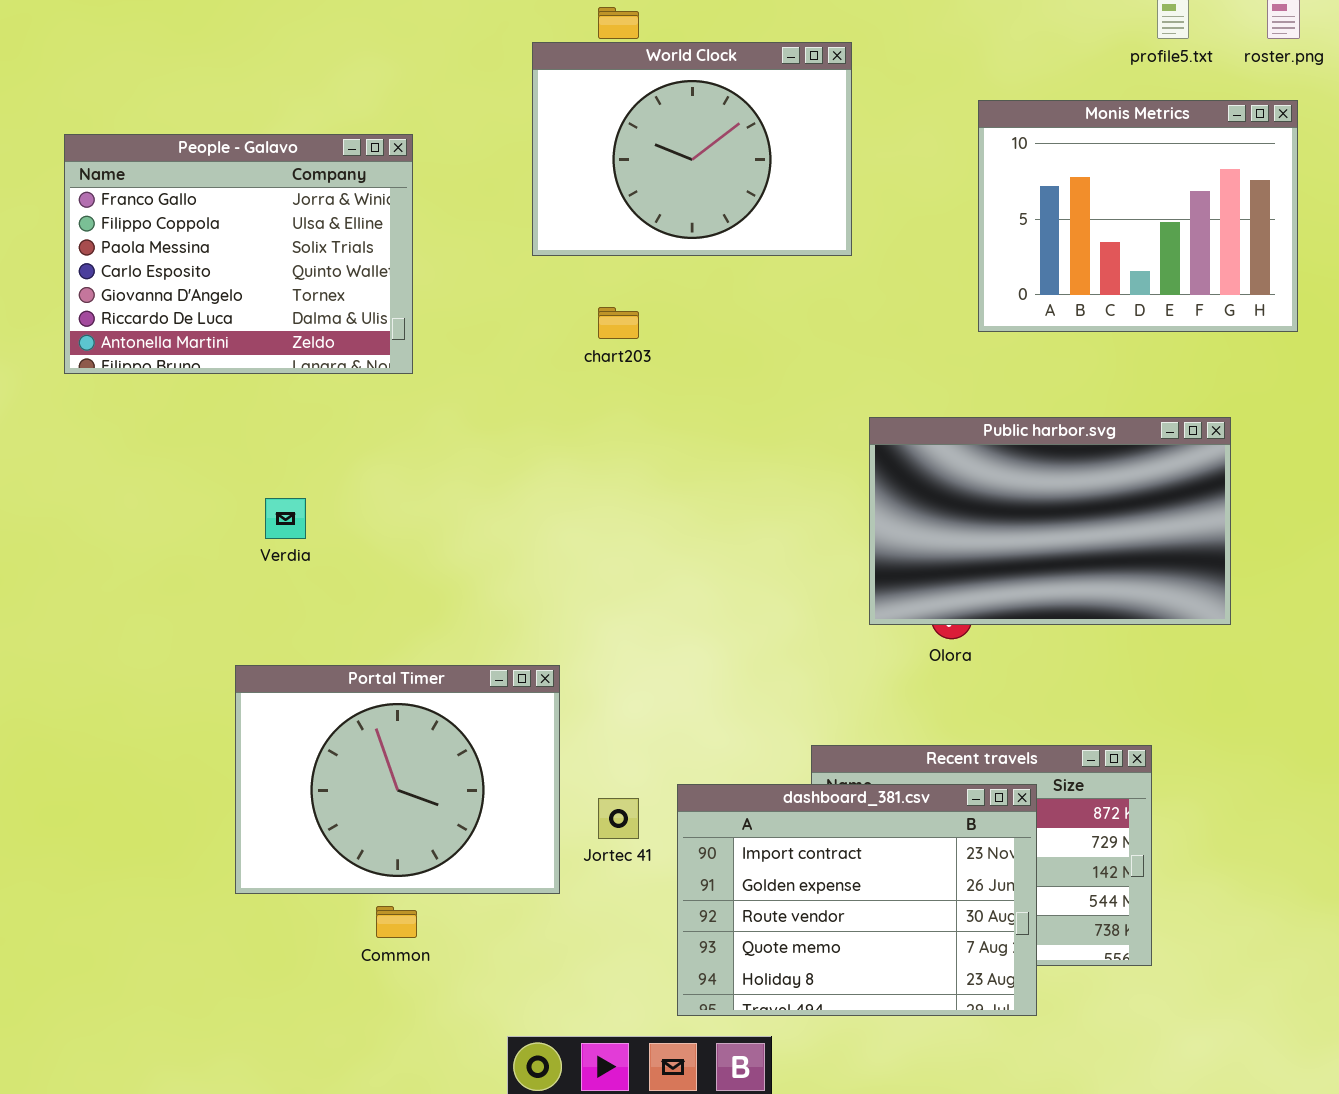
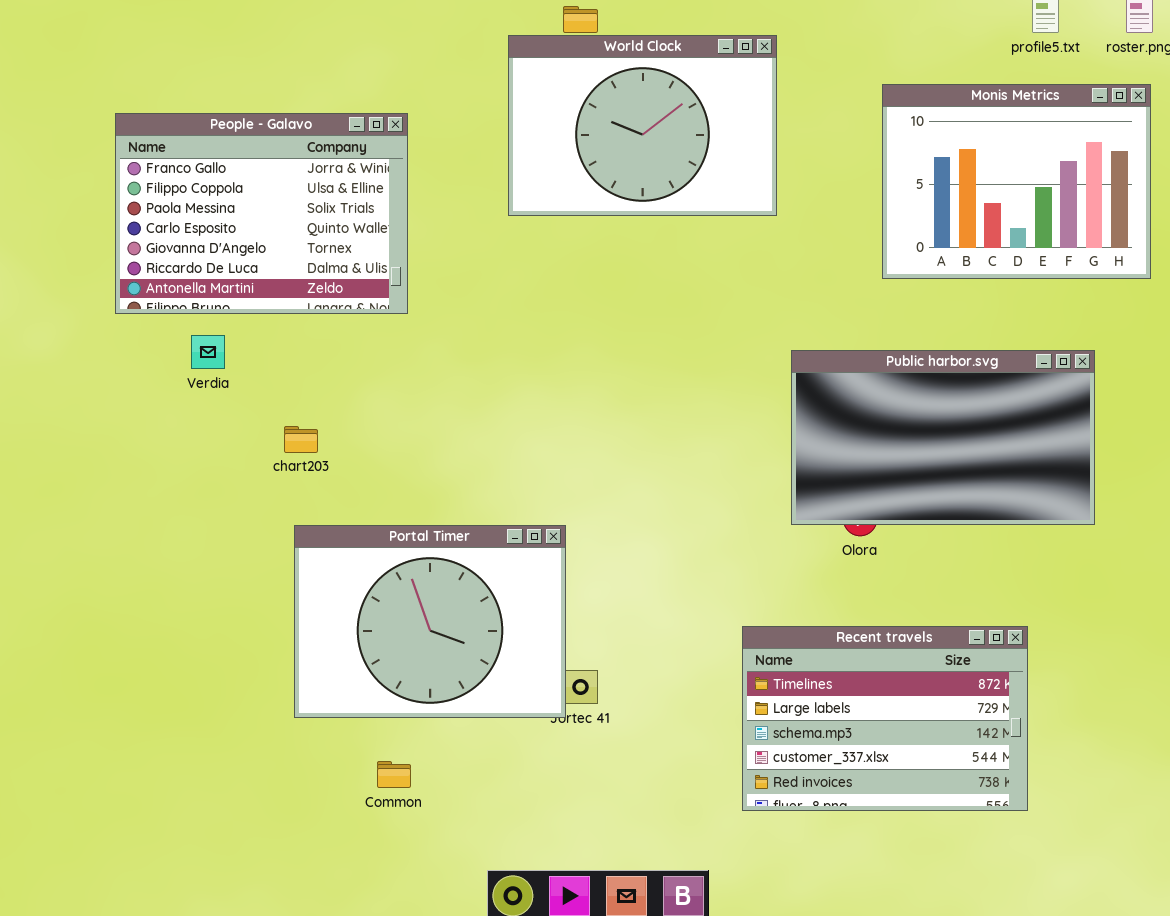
chart203: [598,307,639,339] -> [284,426,318,453], moved
Verdia: [265,498,306,539] -> [191,335,225,369], moved
Portal Timer: [235,665,560,894] -> [294,525,566,718], moved
dashboard_381.csv: [677,784,1037,1016] -> none, closed

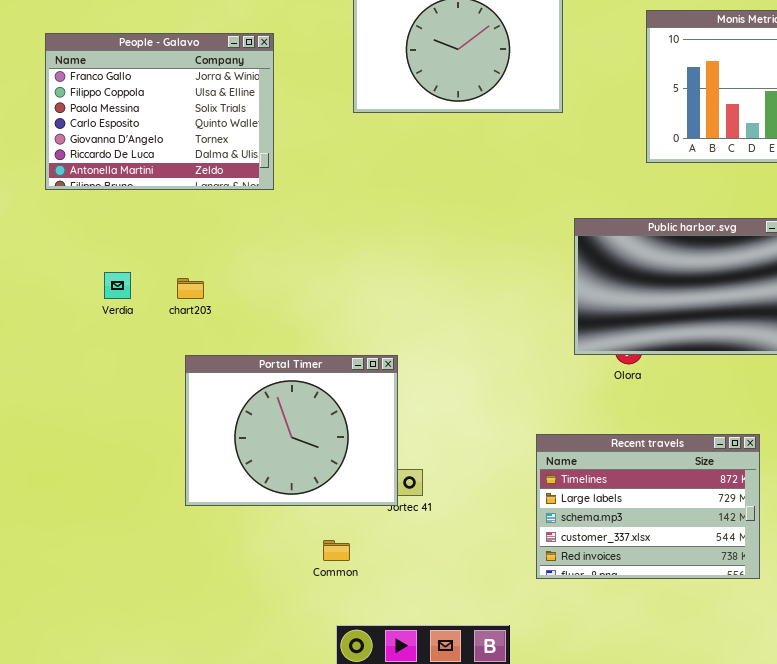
Verdia: [191,335,225,369] -> [104,272,131,299], moved
Common: [377,761,411,788] -> [323,540,350,561], moved

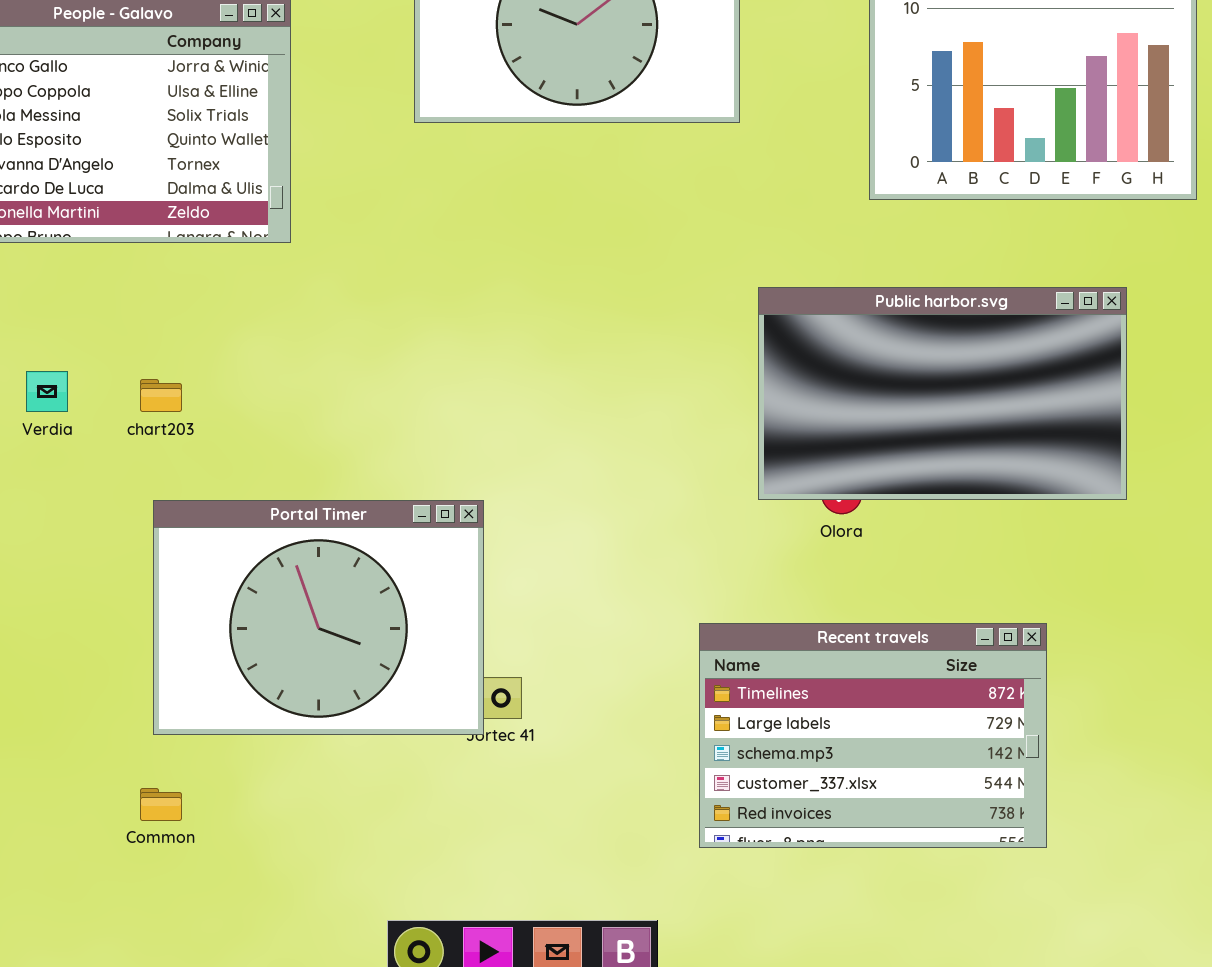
Common: [323,540,350,561] -> [140,788,182,821], moved

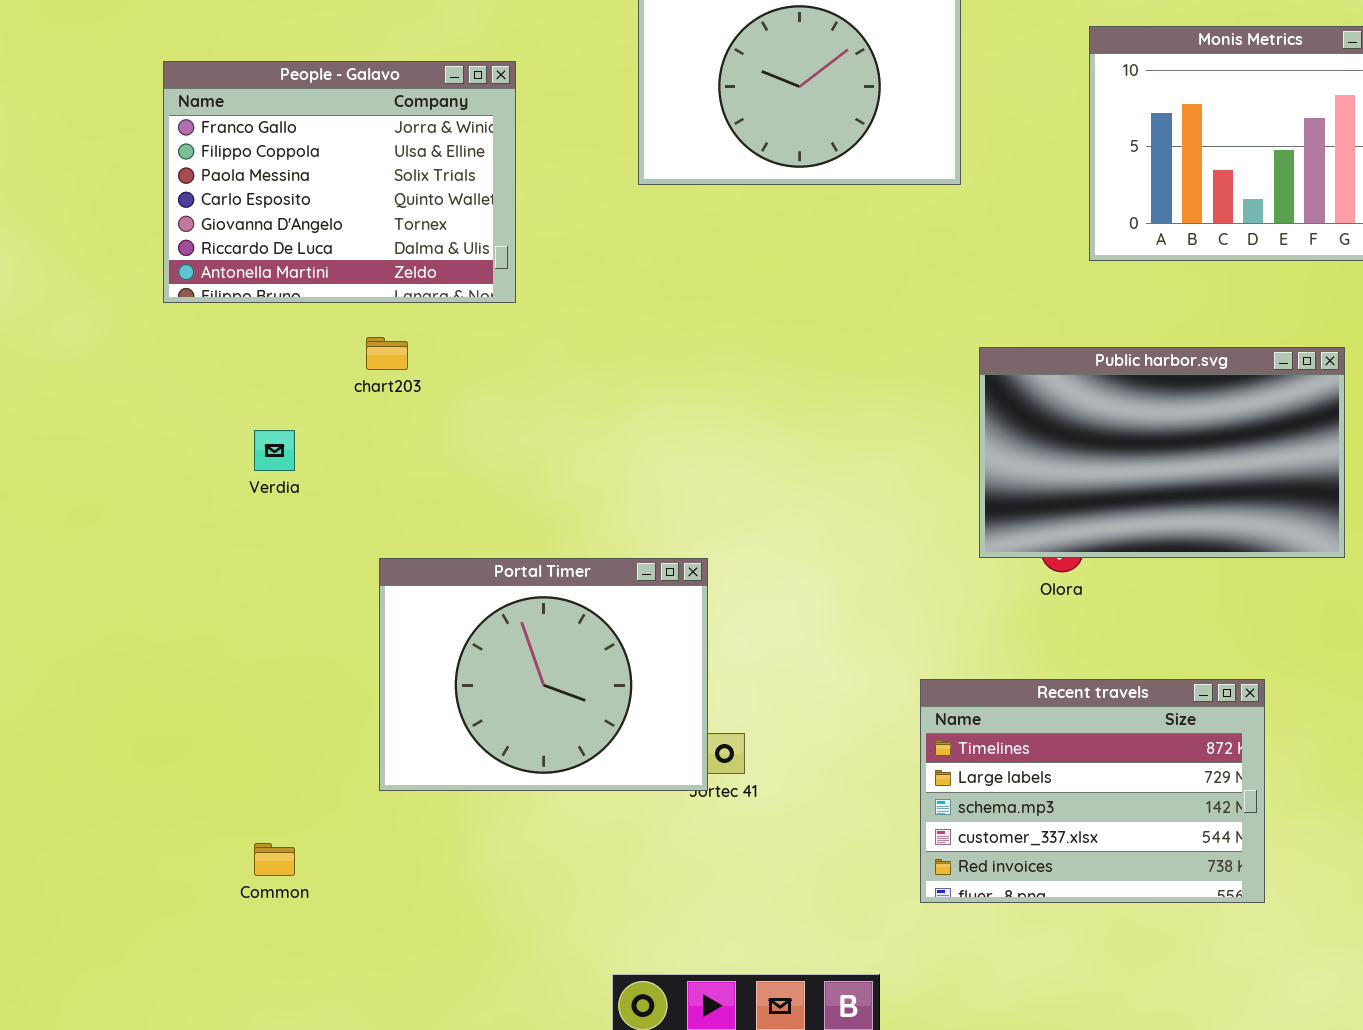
chart203: [140,379,182,412] -> [366,337,408,370], moved
Common: [140,788,182,821] -> [254,843,295,876], moved

